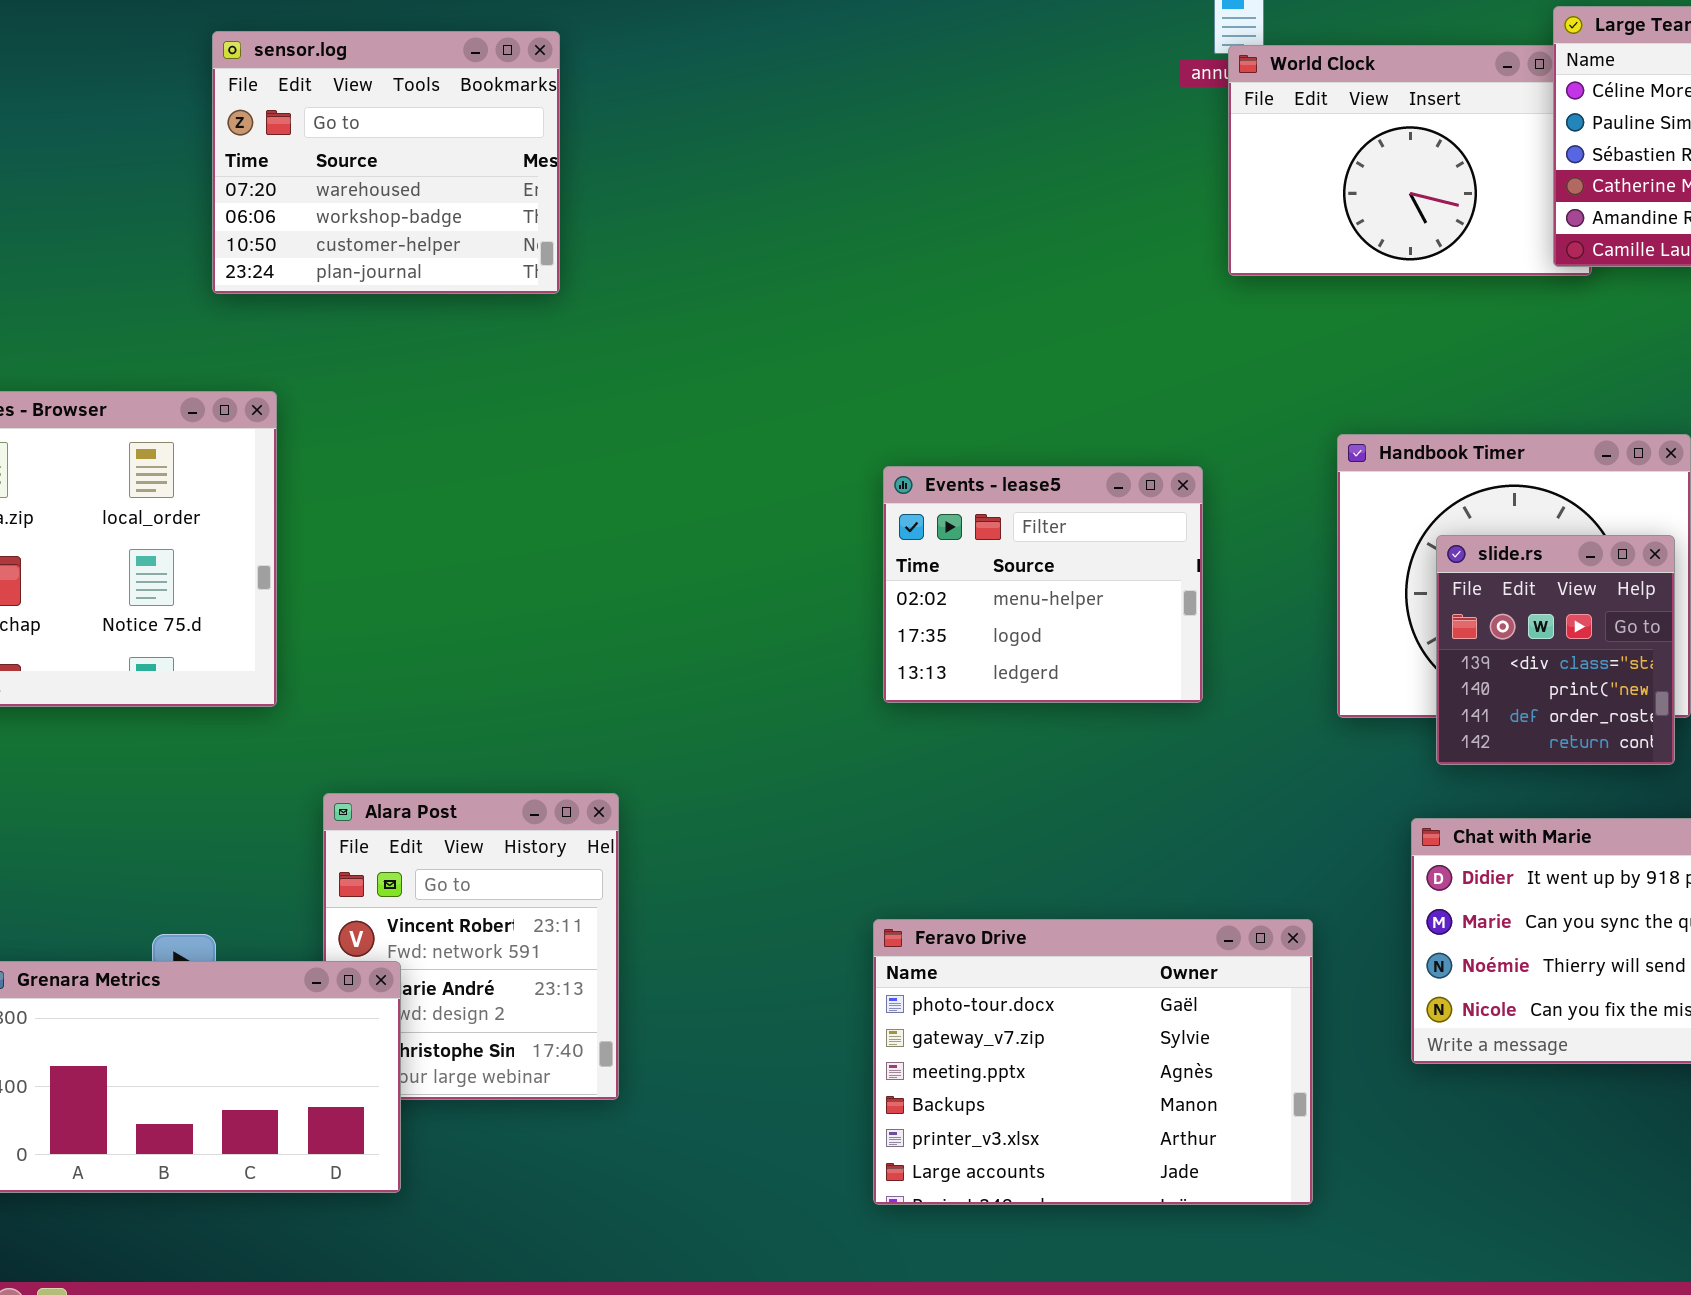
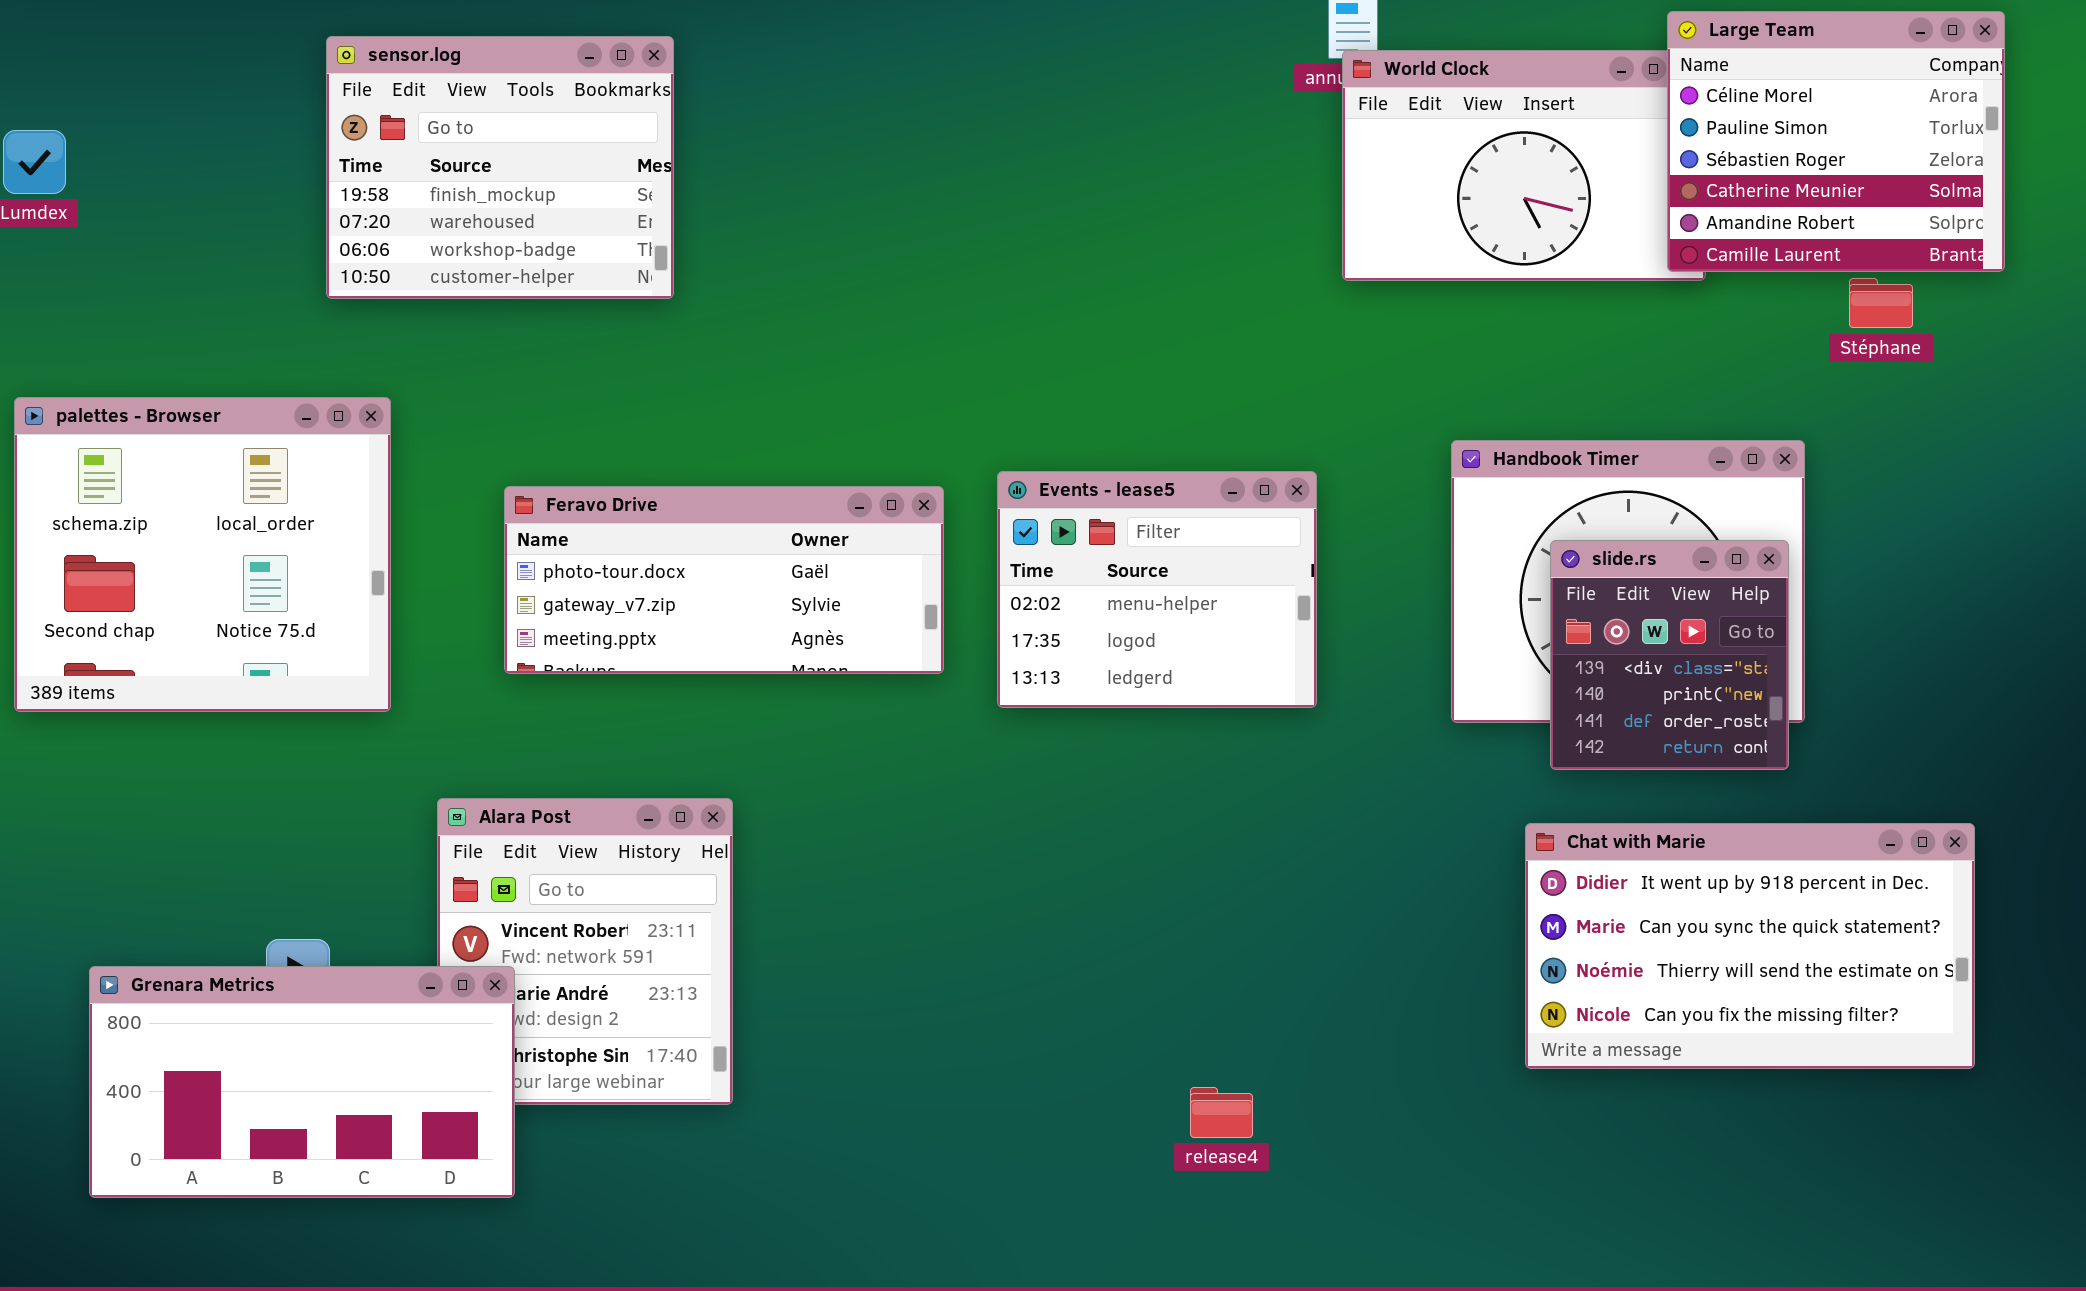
sensor.log: [212,31,560,294] -> [326,36,674,299], scrolled up 1 row
Feravo Drive: [873,919,1313,1205] -> [504,486,944,674], moved, resized

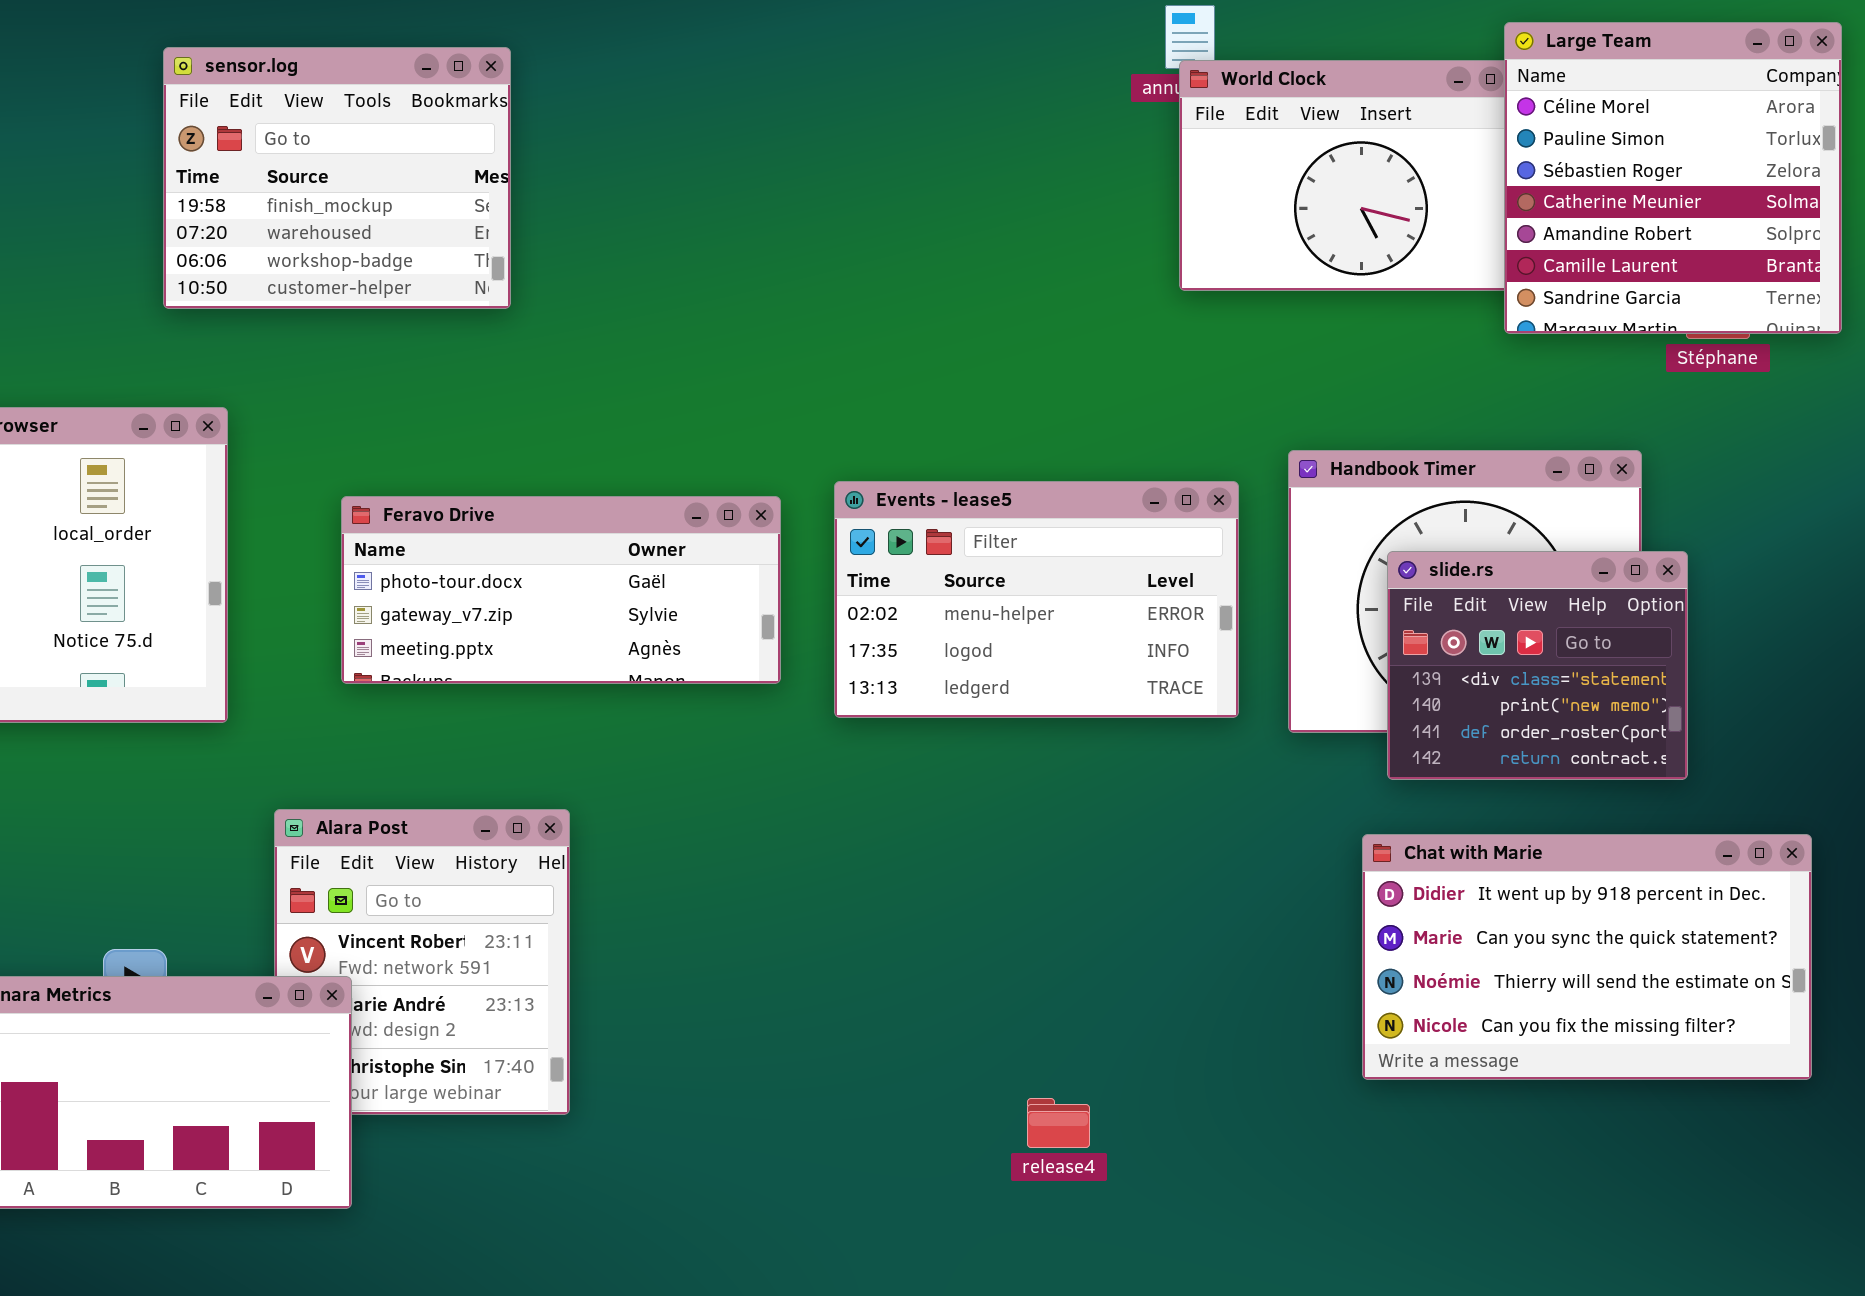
Large Team: [1667,11,2005,272] -> [1504,22,1842,334], resized
Events - lease5: [997,471,1317,708] -> [834,481,1239,718], resized
slide.rs: [1550,540,1789,770] -> [1387,551,1688,780], resized

